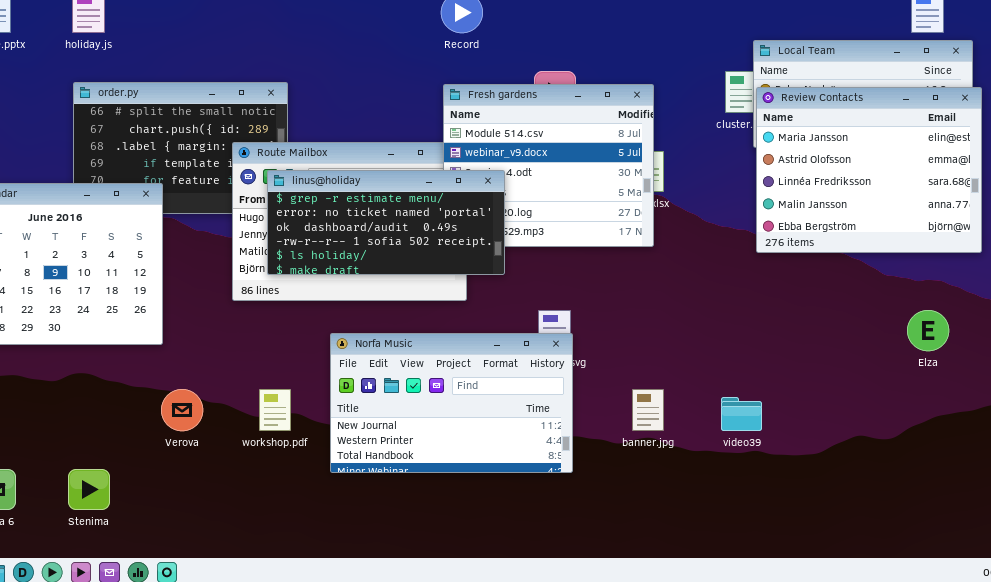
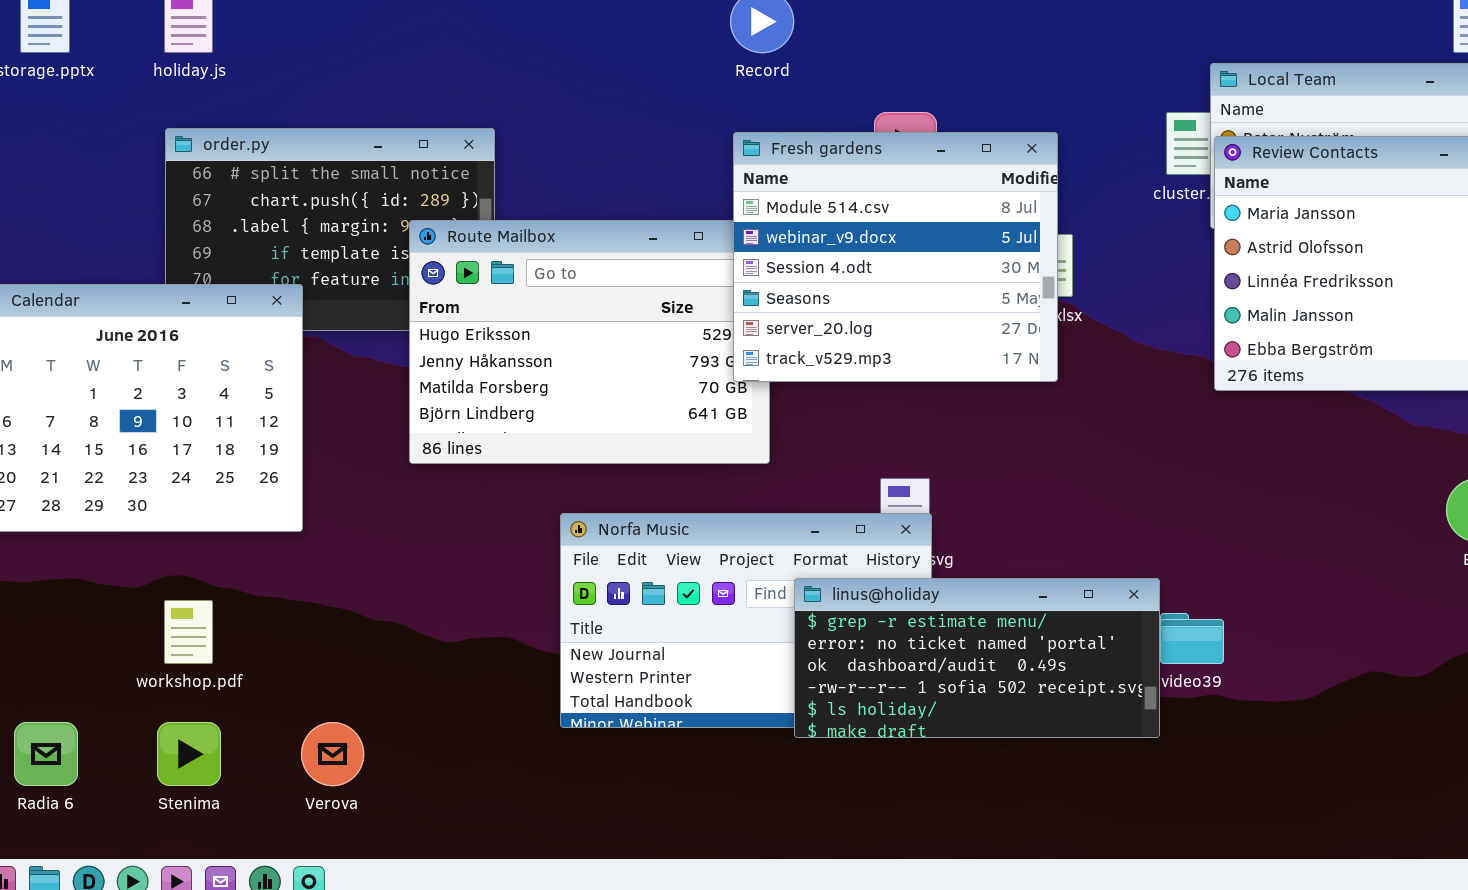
linus@holiday: [267,170,505,275] -> [794,578,1160,738], moved
Verova: [161,389,203,431] -> [301,722,364,786], moved
workshop.pdf: [259,389,291,431] -> [164,600,213,664], moved

